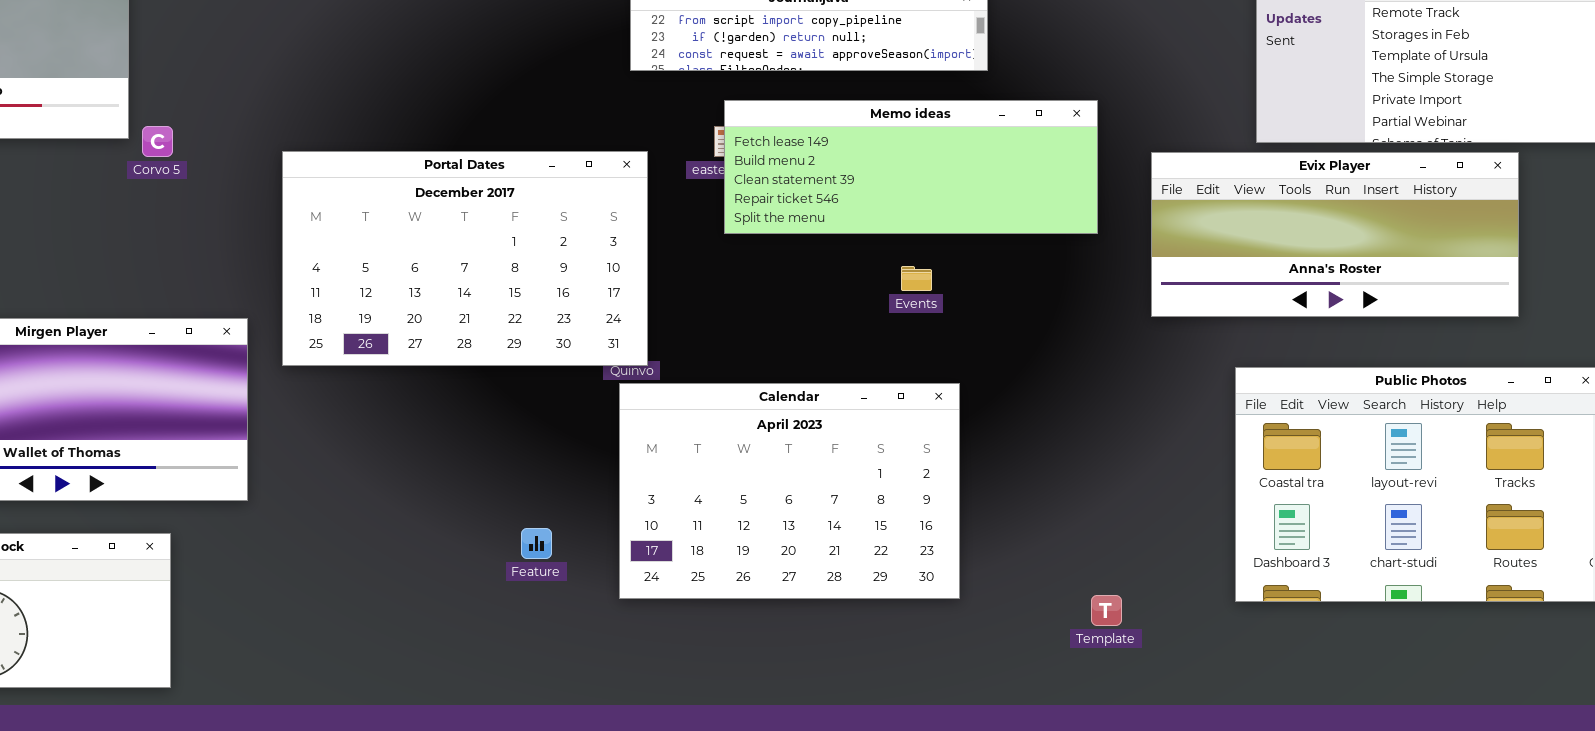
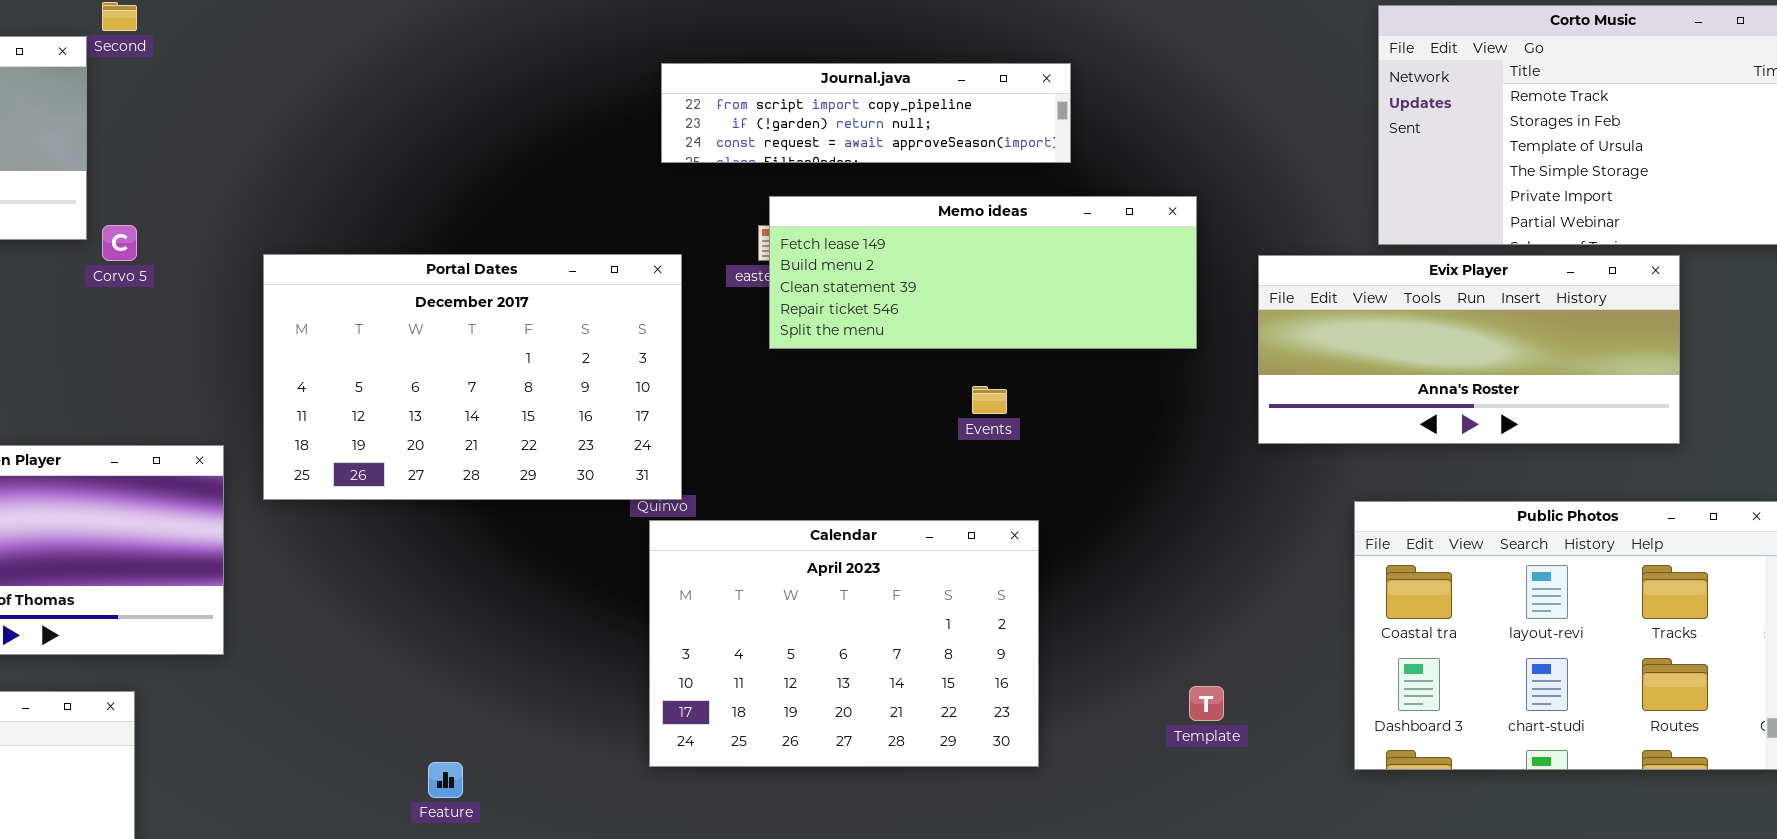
Feature: [521,528,552,559] -> [428,762,463,798], moved
Template: [1091,595,1122,626] -> [1189,686,1224,721], moved

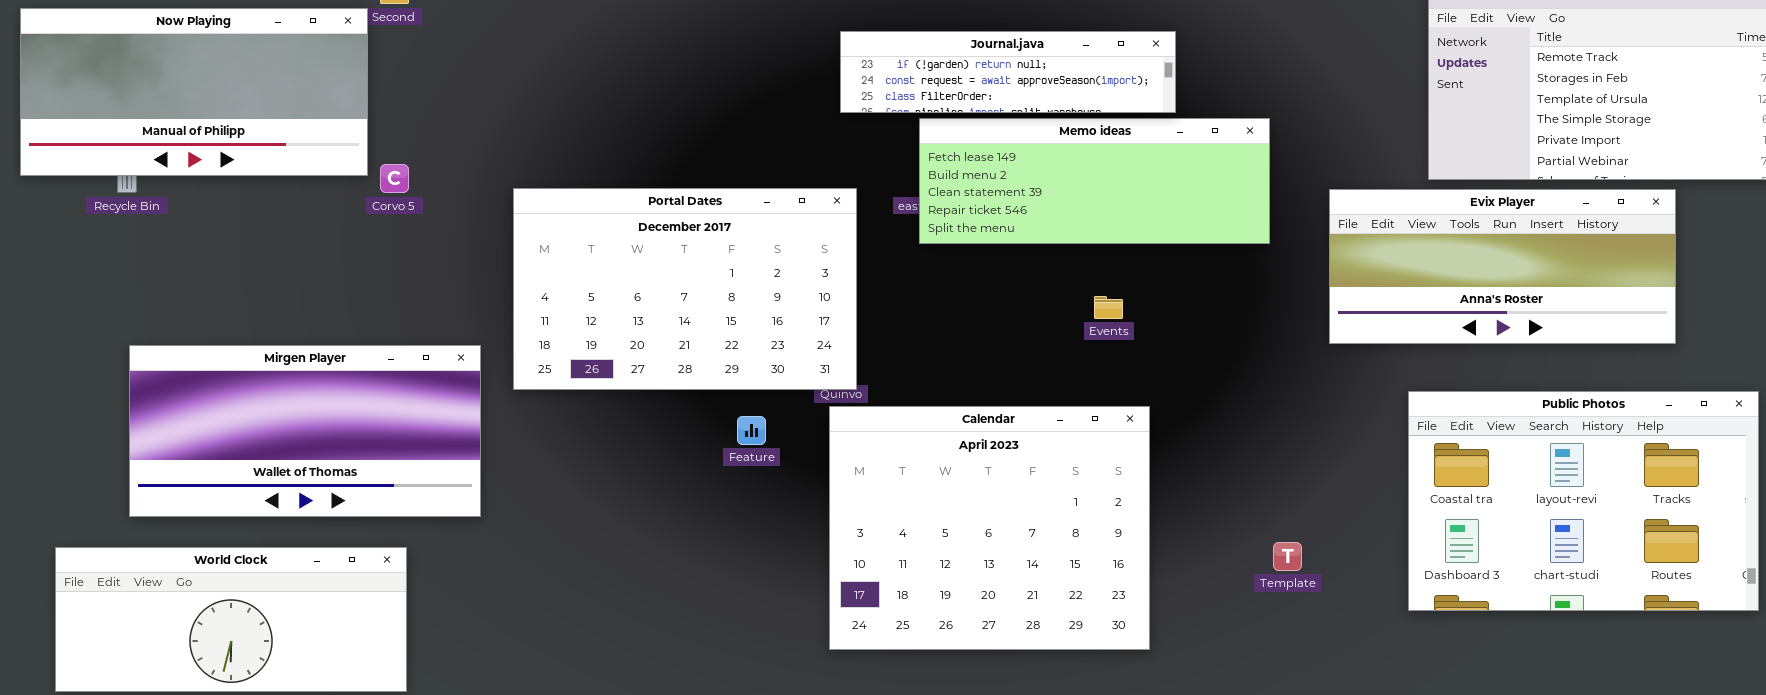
Journal.java: [661,63,1071,163] -> [840,31,1176,113], scrolled down 1 row
Memo ideas: [769,196,1197,349] -> [919,118,1270,244], moved
Calendar: [649,520,1039,767] -> [829,406,1150,650], resized
Feature: [428,762,463,798] -> [737,416,766,445], moved

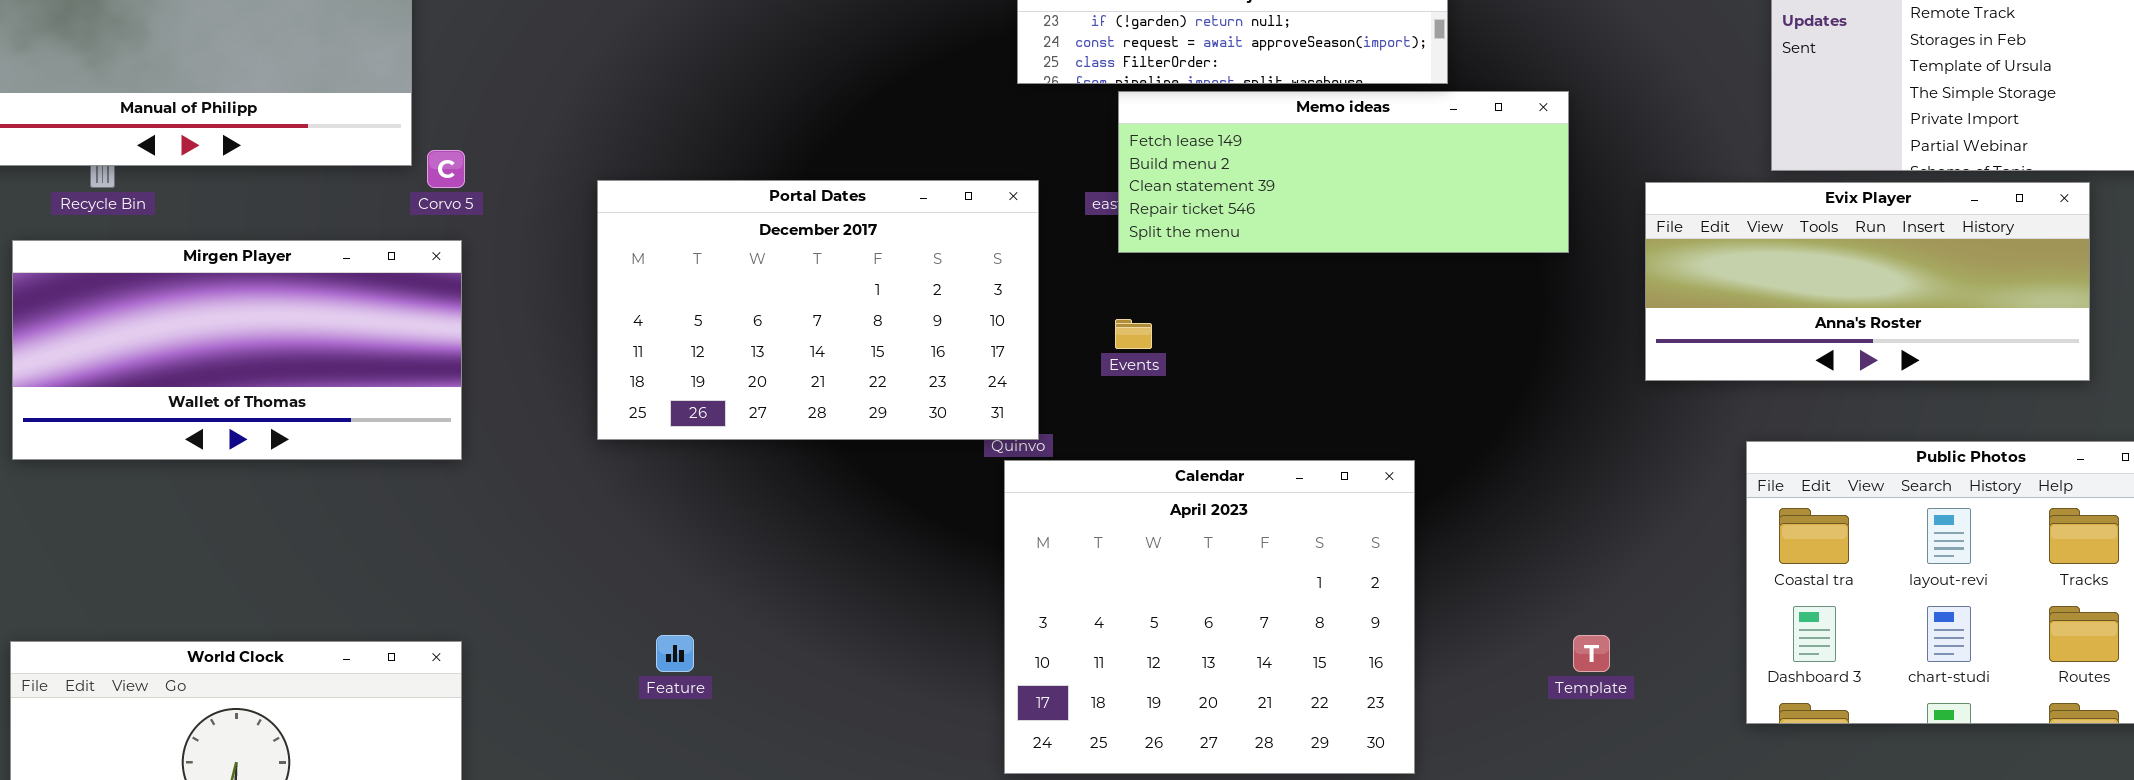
Events: [1094,296,1123,319] -> [1115,319,1152,349], moved
Mirgen Player: [129,345,481,517] -> [12,240,462,460], moved
Feature: [737,416,766,445] -> [656,635,694,672], moved

